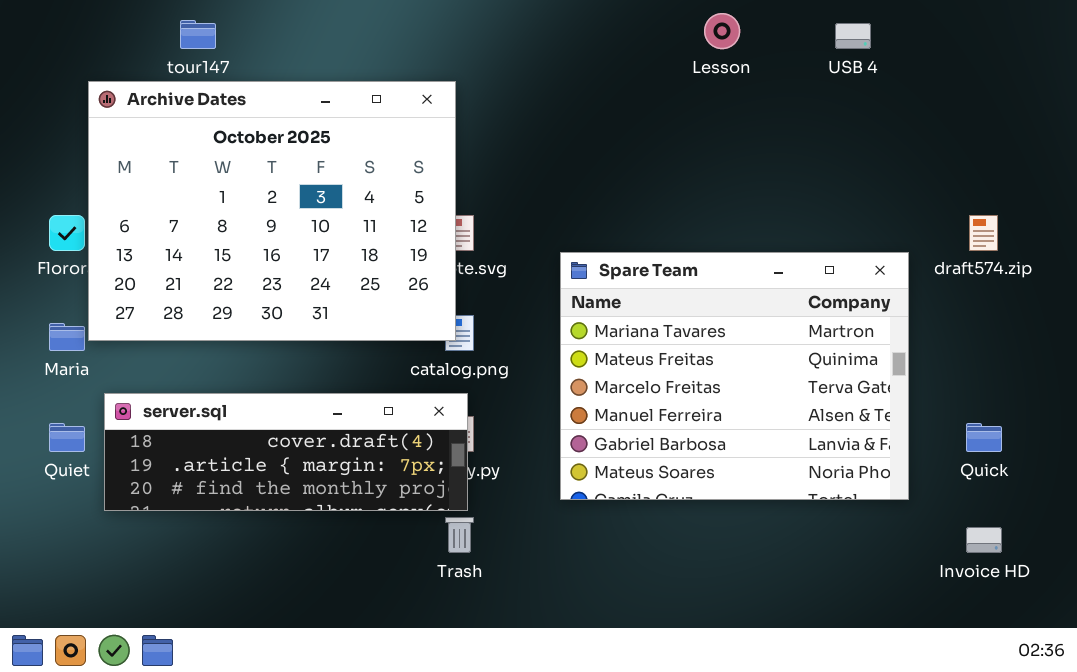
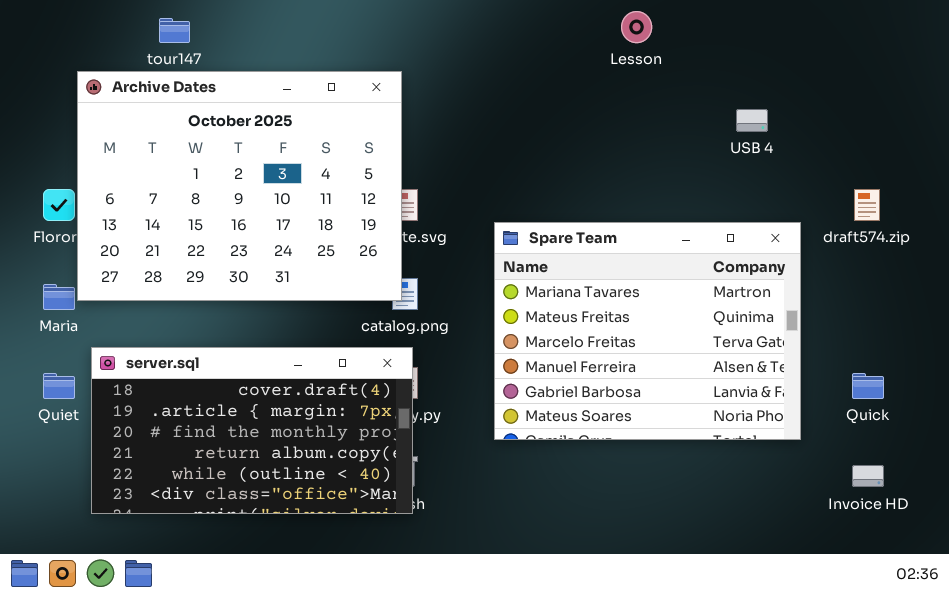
USB 4: [835,23,871,49] -> [736,109,768,132], moved
server.sql: [104,393,468,511] -> [91,347,413,514], resized

